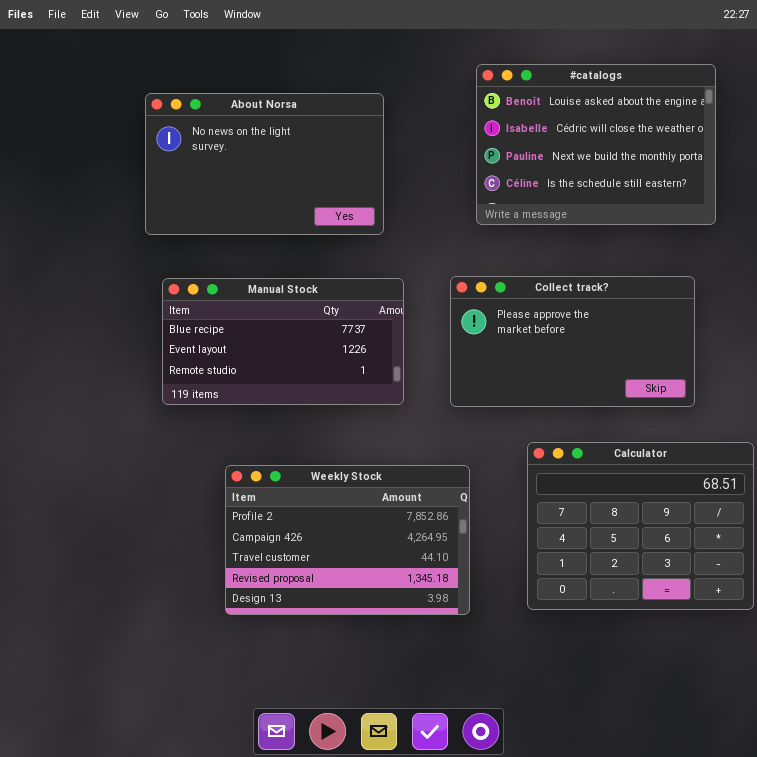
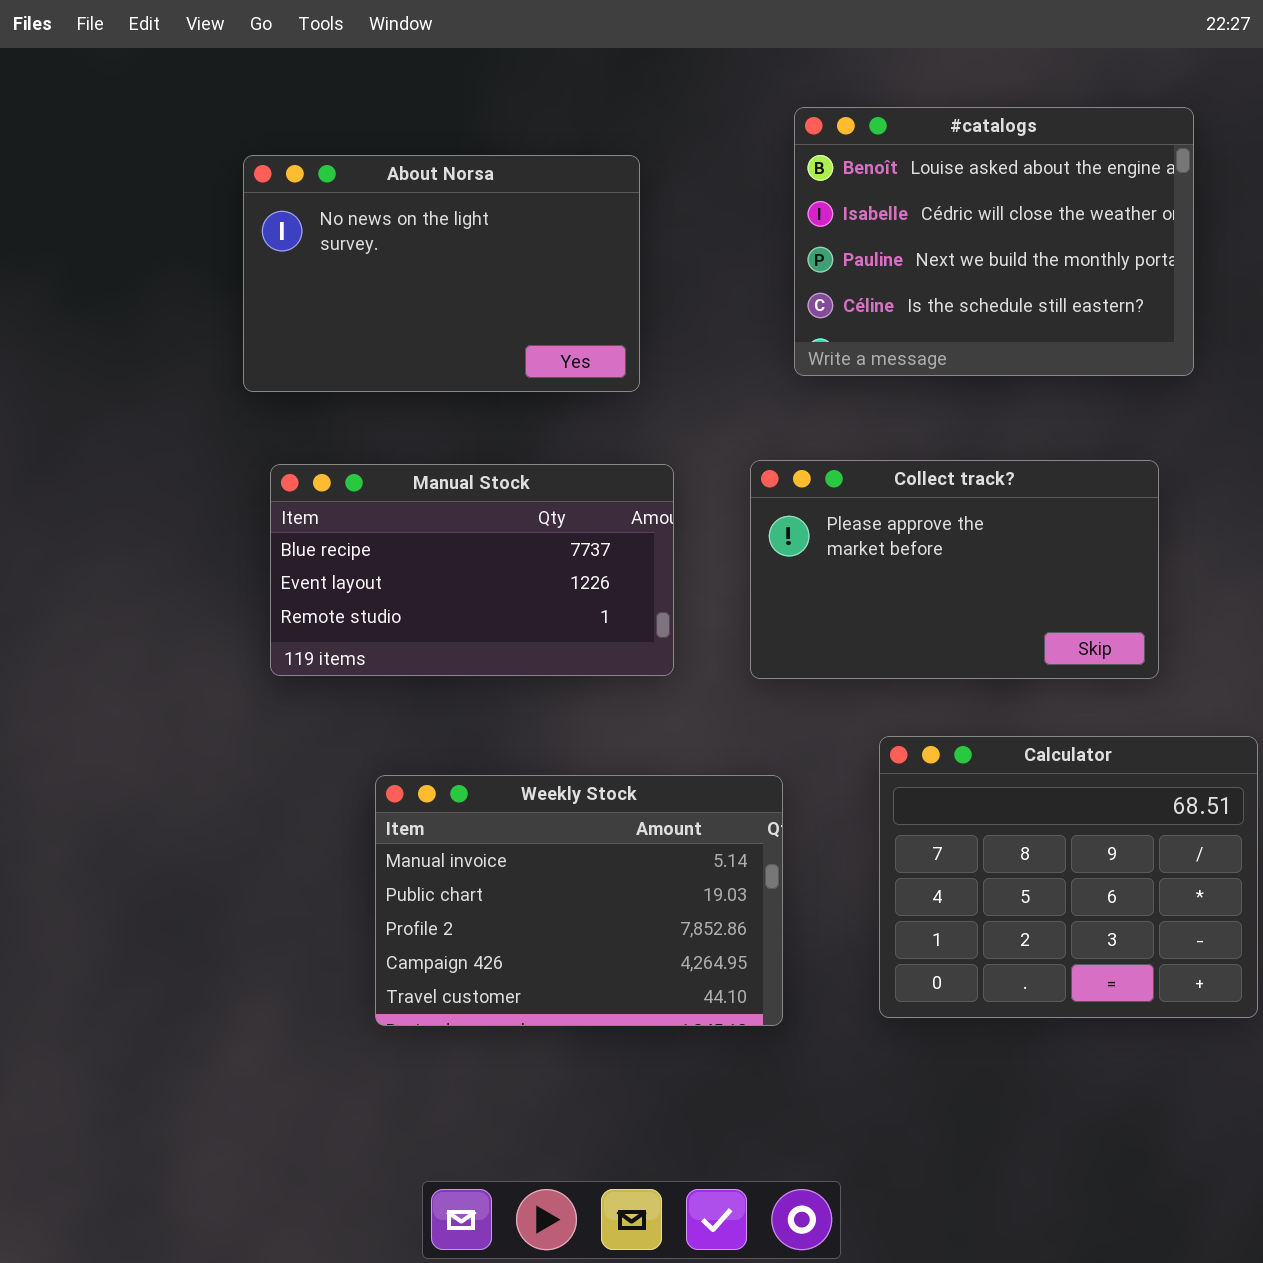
Weekly Stock: [225,465,470,615] -> [375,775,783,1026], scrolled up 2 rows

